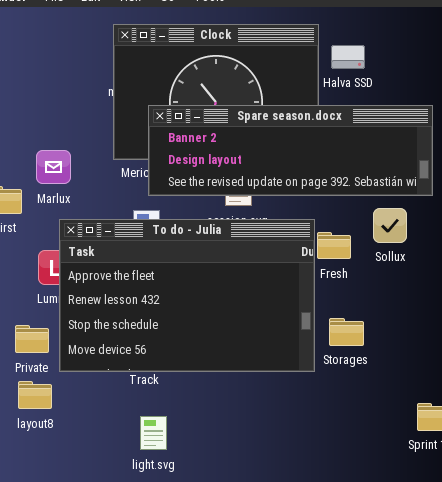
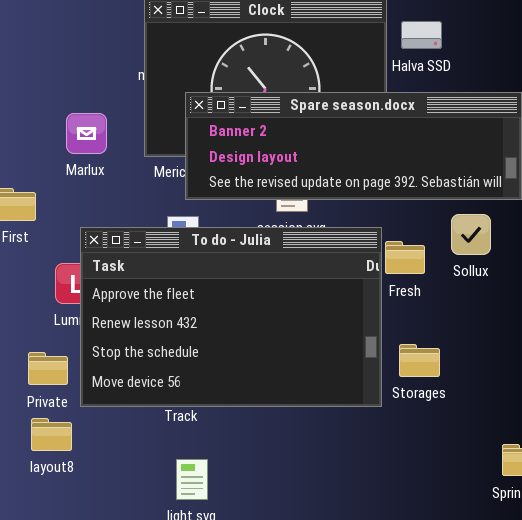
Marlux: [36,150,71,184] -> [66,113,107,154], moved

